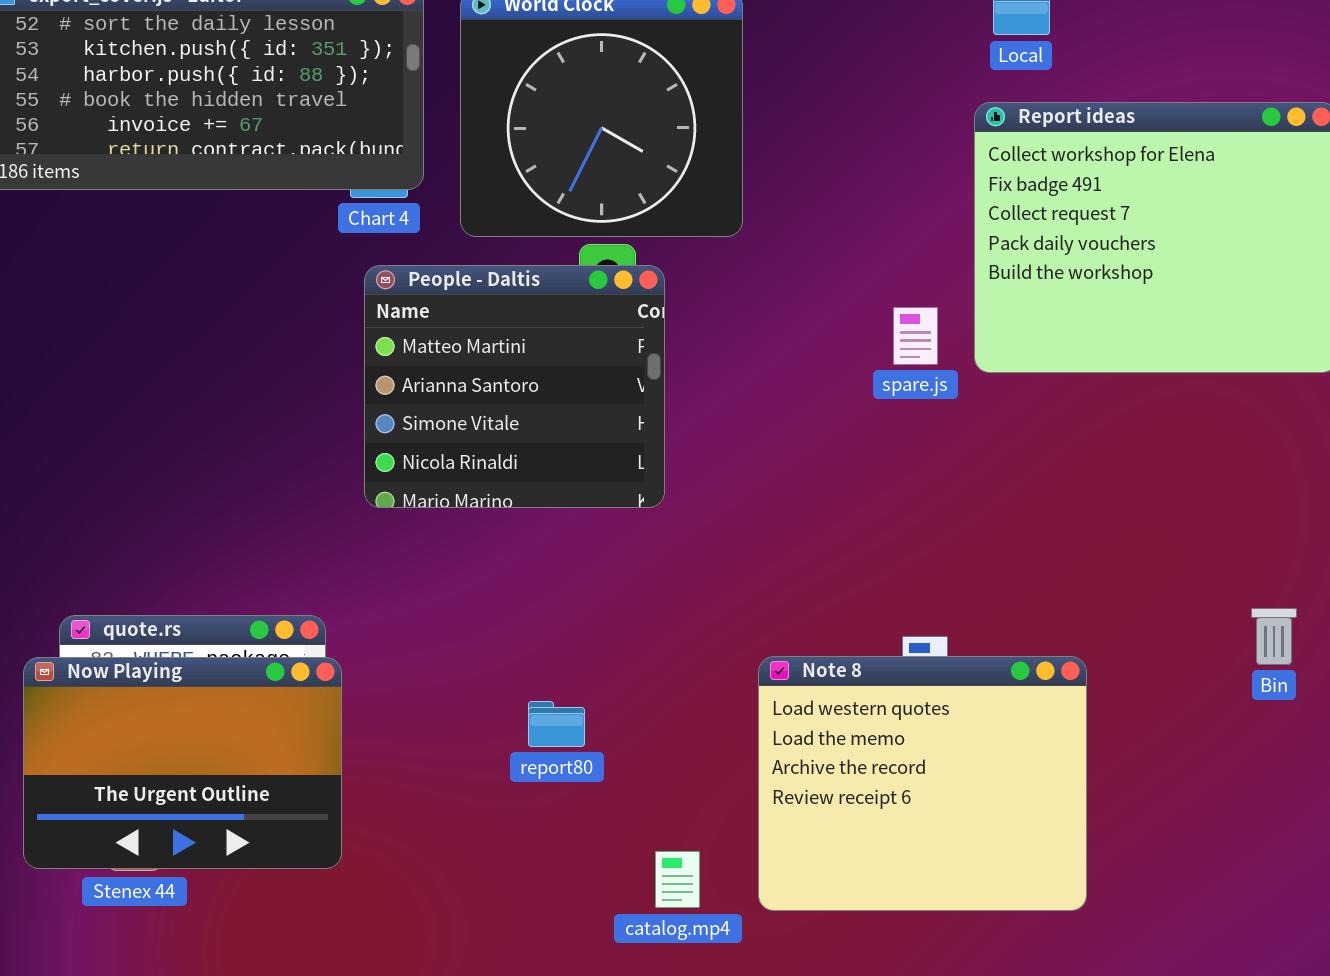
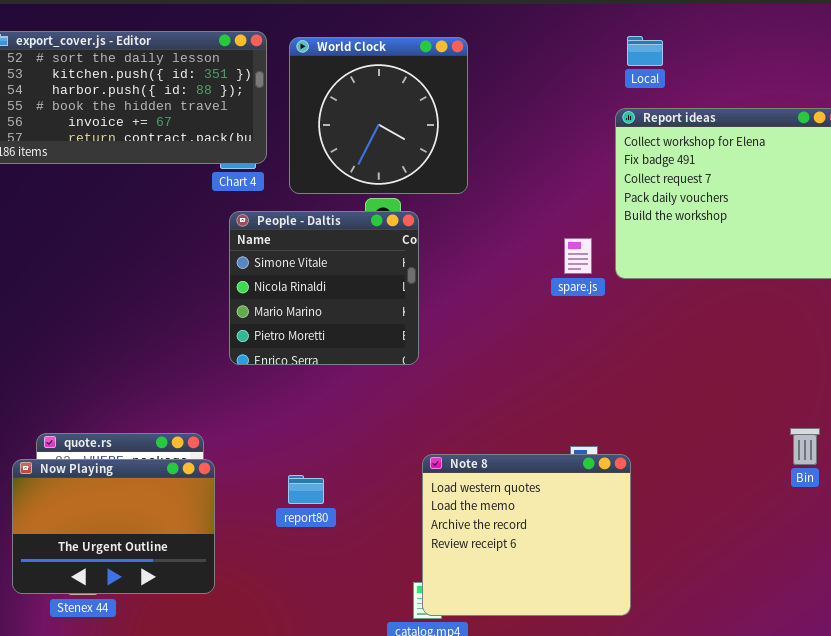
People - Daltis: [364,265,665,508] -> [229,211,419,365], scrolled down 2 rows
Note 8: [758,656,1087,911] -> [422,454,631,616], moved
report80: [528,701,585,747] -> [288,475,324,504], moved

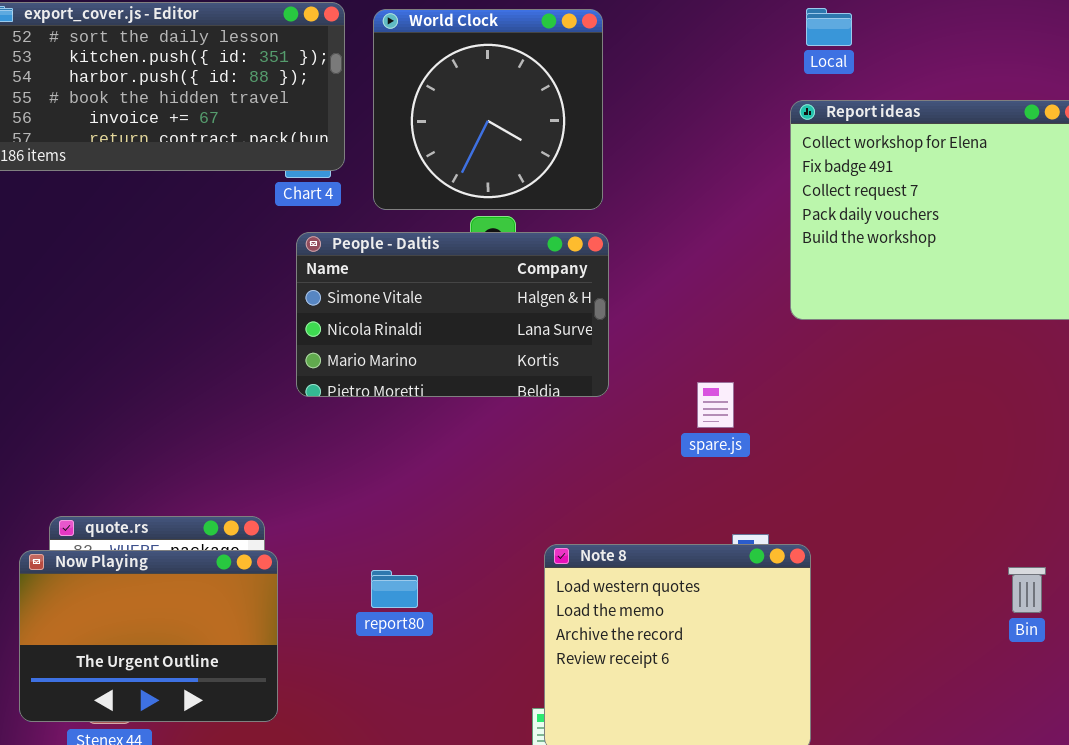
People - Daltis: [229,211,419,365] -> [296,232,609,397], resized
spare.js: [564,238,592,274] -> [697,382,734,428], moved
Bin: [790,428,820,465] -> [1008,567,1046,613], moved

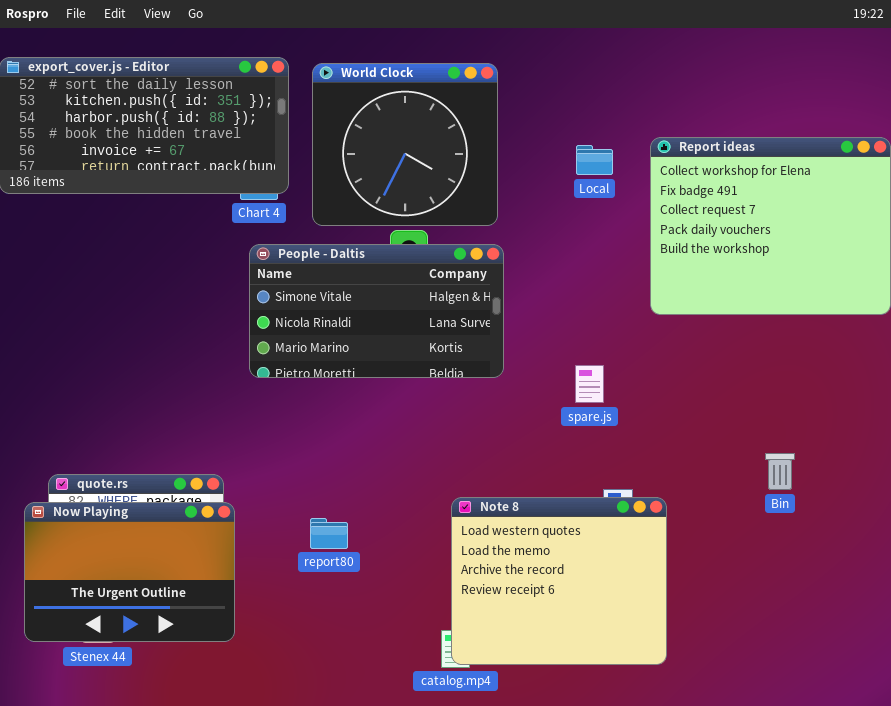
Local: [806,8,852,46] -> [576,145,613,175], moved
Bin: [1008,567,1046,613] -> [765,453,795,490], moved

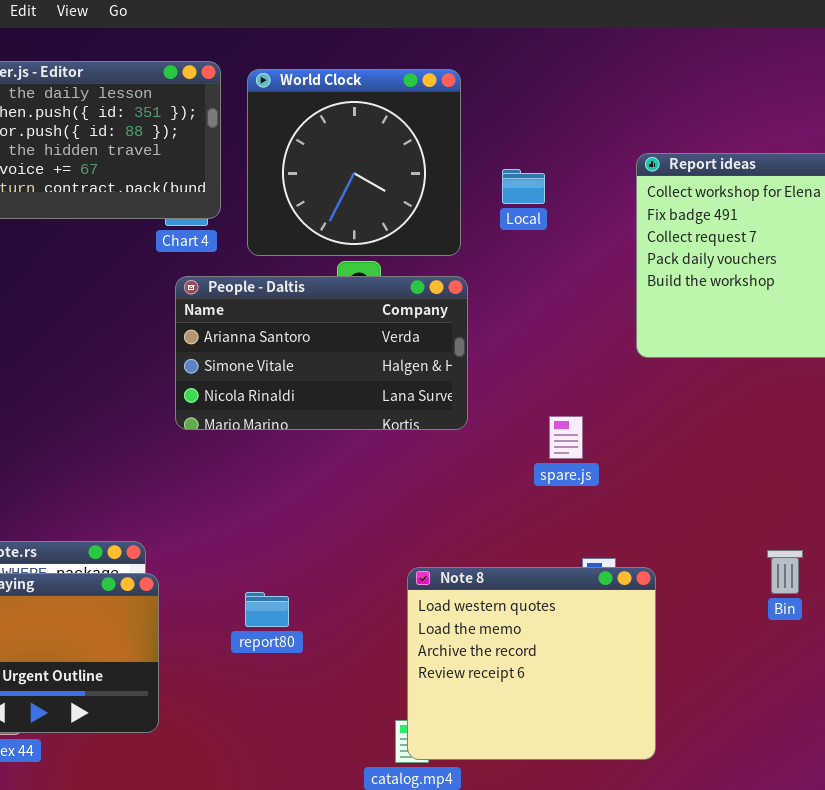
Local: [576,145,613,175] -> [502,169,545,204], moved
People - Daltis: [249,244,504,378] -> [175,276,468,430], scrolled up 1 row
Bin: [765,453,795,490] -> [767,550,803,594], moved

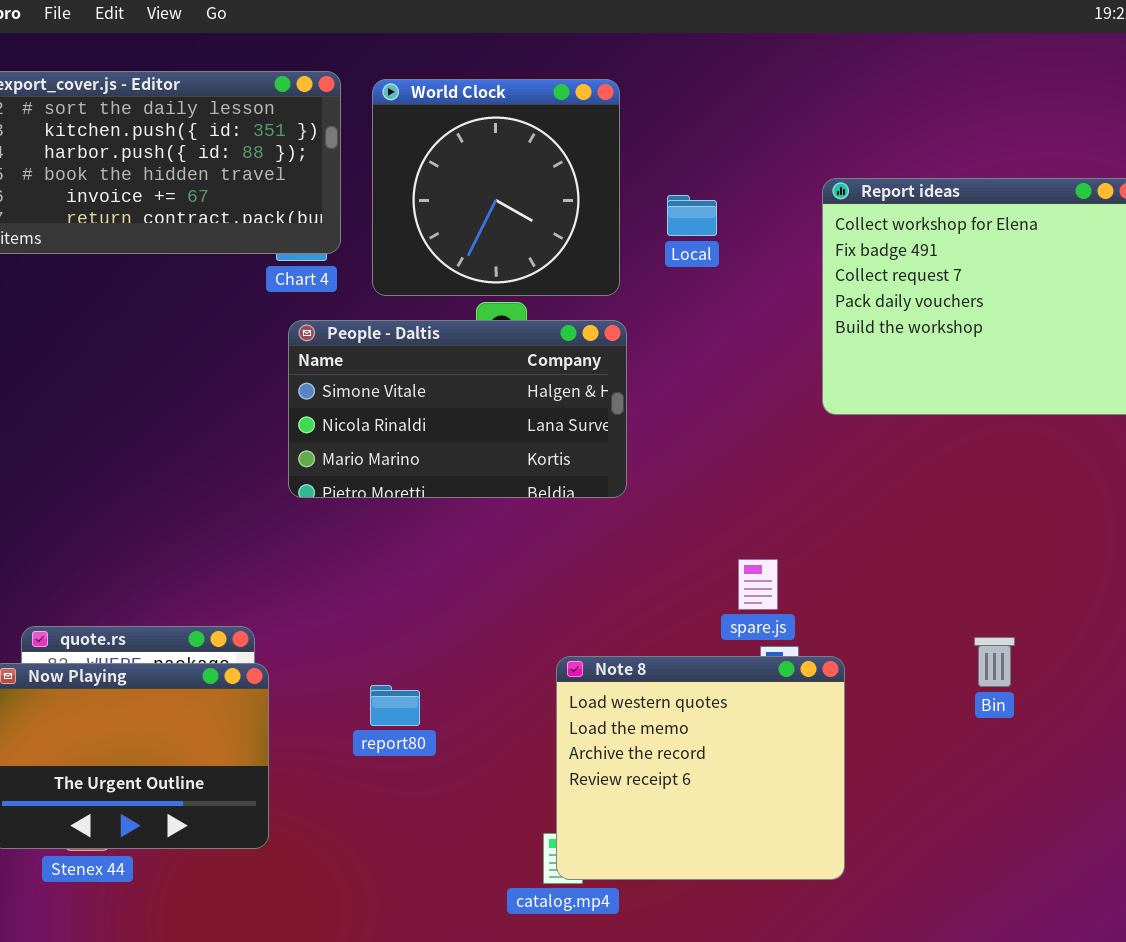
People - Daltis: [175,276,468,430] -> [288,320,627,498], scrolled down 1 row
spare.js: [549,416,583,459] -> [738,559,778,610], moved

